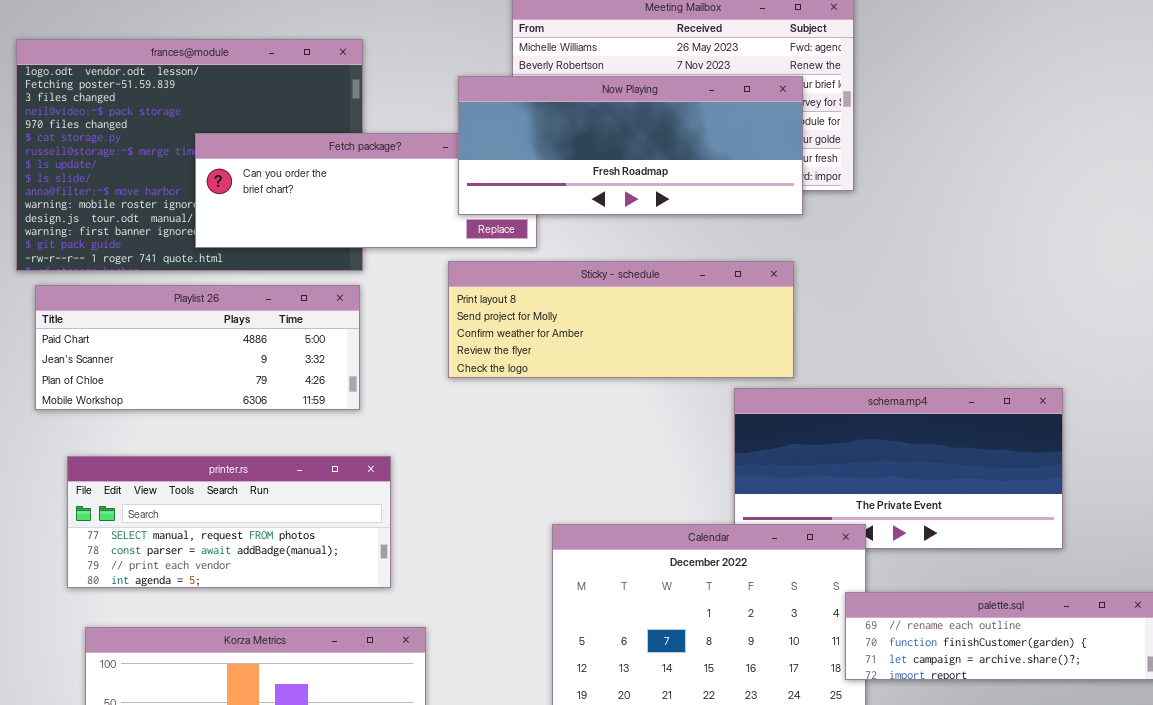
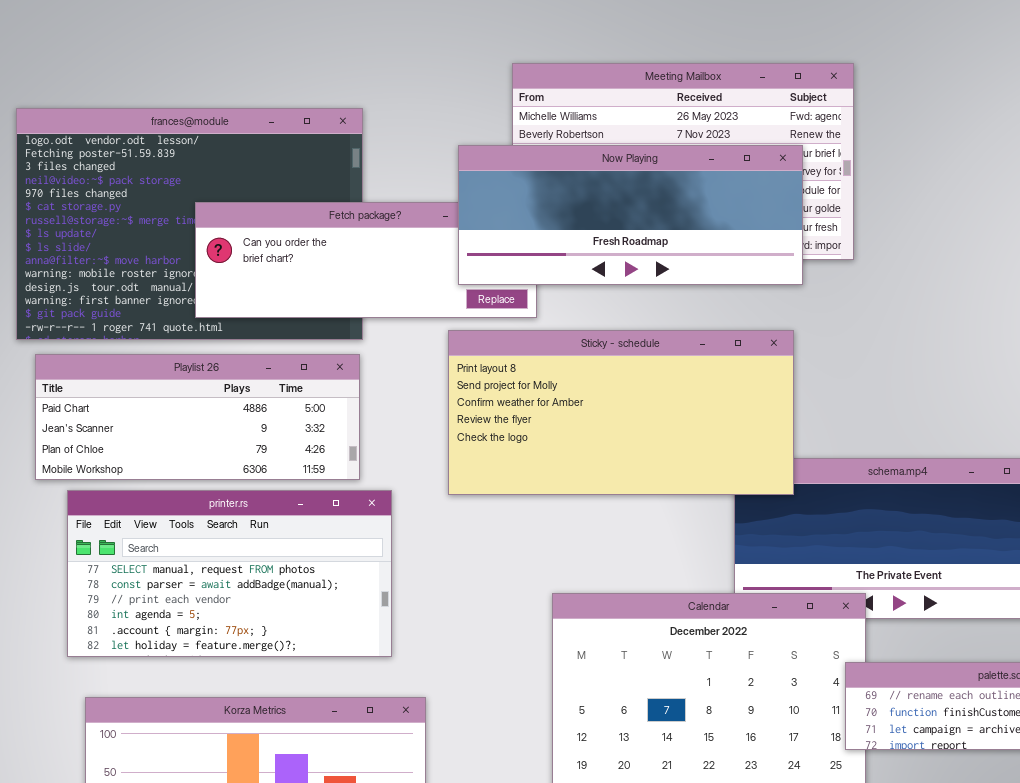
Sticky - schedule: [448,261,794,378] -> [448,330,794,495], resized
printer.rs: [67,456,391,588] -> [67,490,392,657], resized

